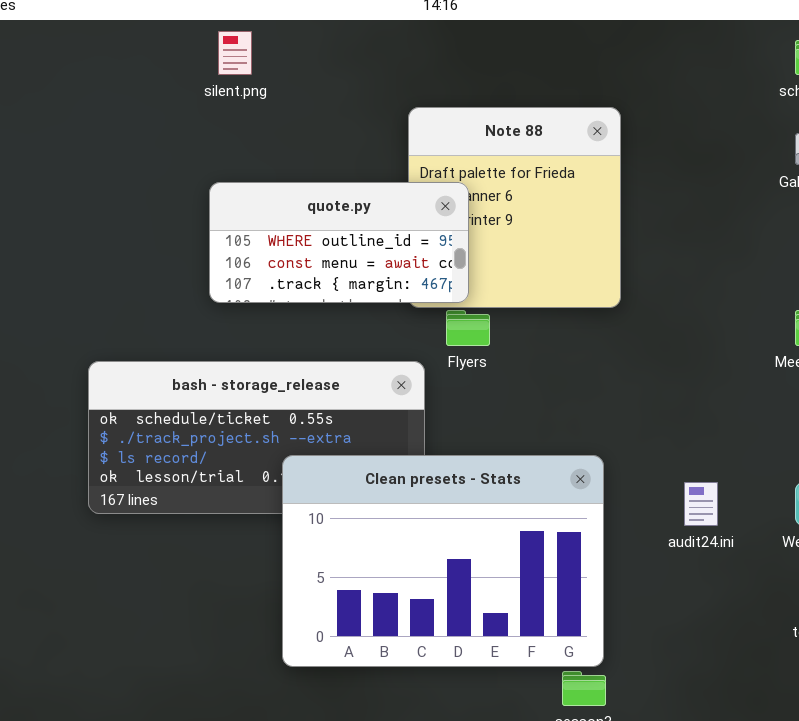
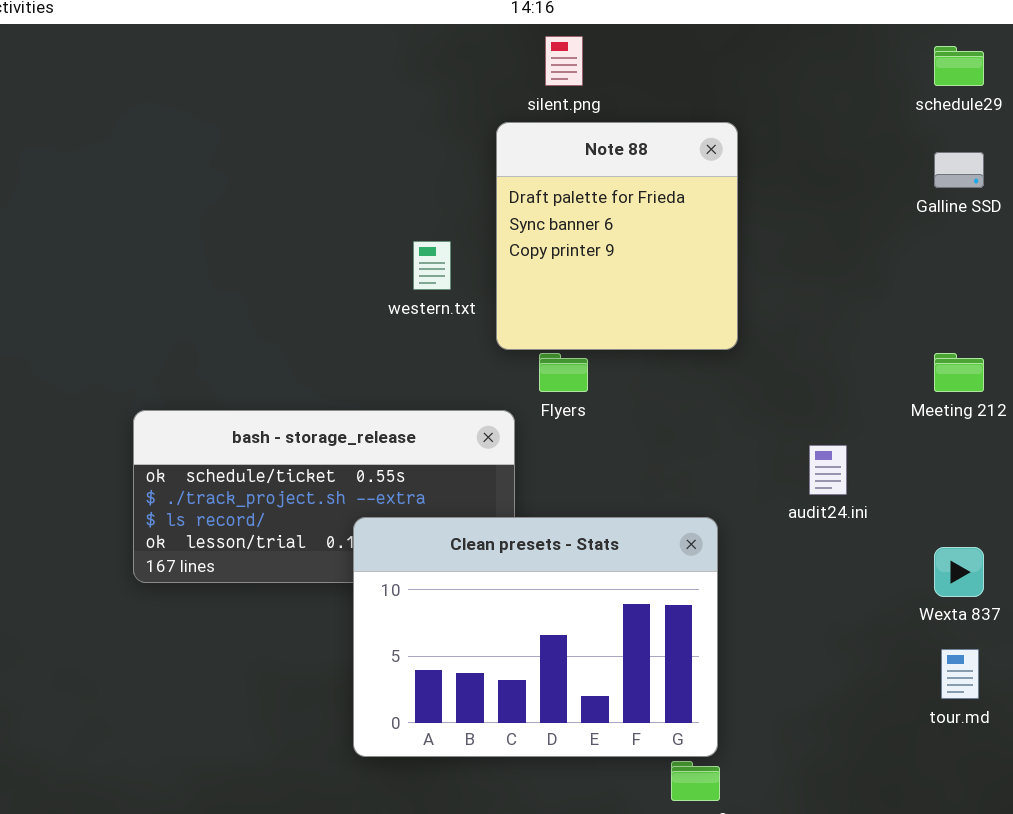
silent.png: [218,31,252,75] -> [545,36,583,86], moved
quote.py: [209,182,469,303] -> none, closed
audit24.ini: [684,482,718,526] -> [809,445,847,495], moved

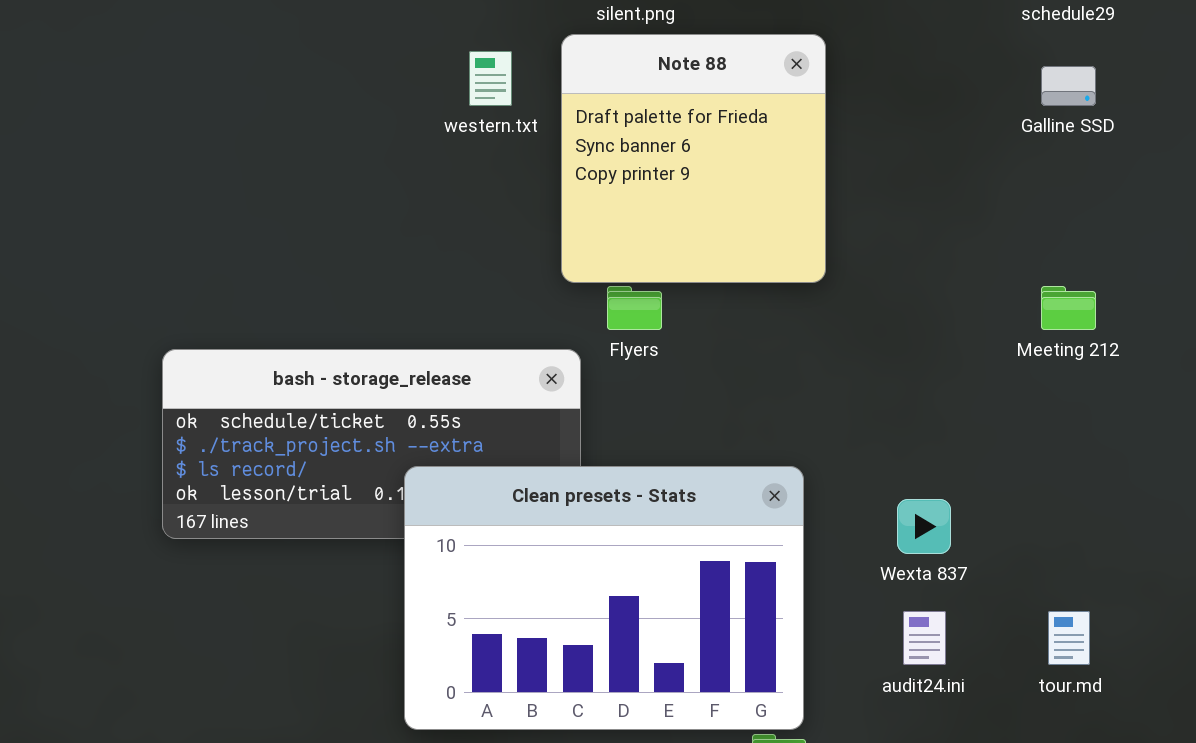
western.txt: [413,241,451,290] -> [469,51,512,106], moved
audit24.ini: [809,445,847,495] -> [903,611,946,665], moved
Wexta 837: [934,547,984,597] -> [897,499,951,554], moved

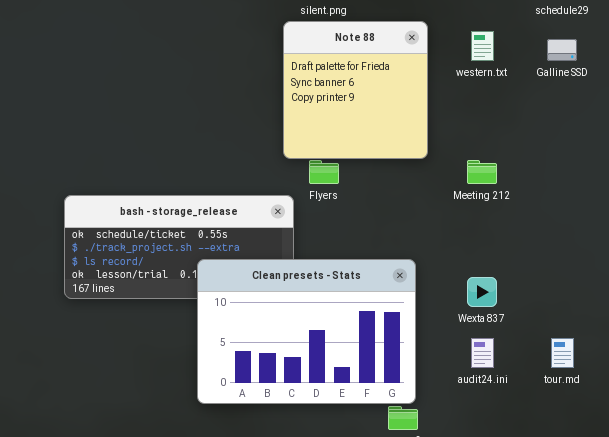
western.txt: [469,51,512,106] -> [471,31,494,61], moved
Meeting 212: [1041,286,1096,330] -> [467,160,497,184], moved

